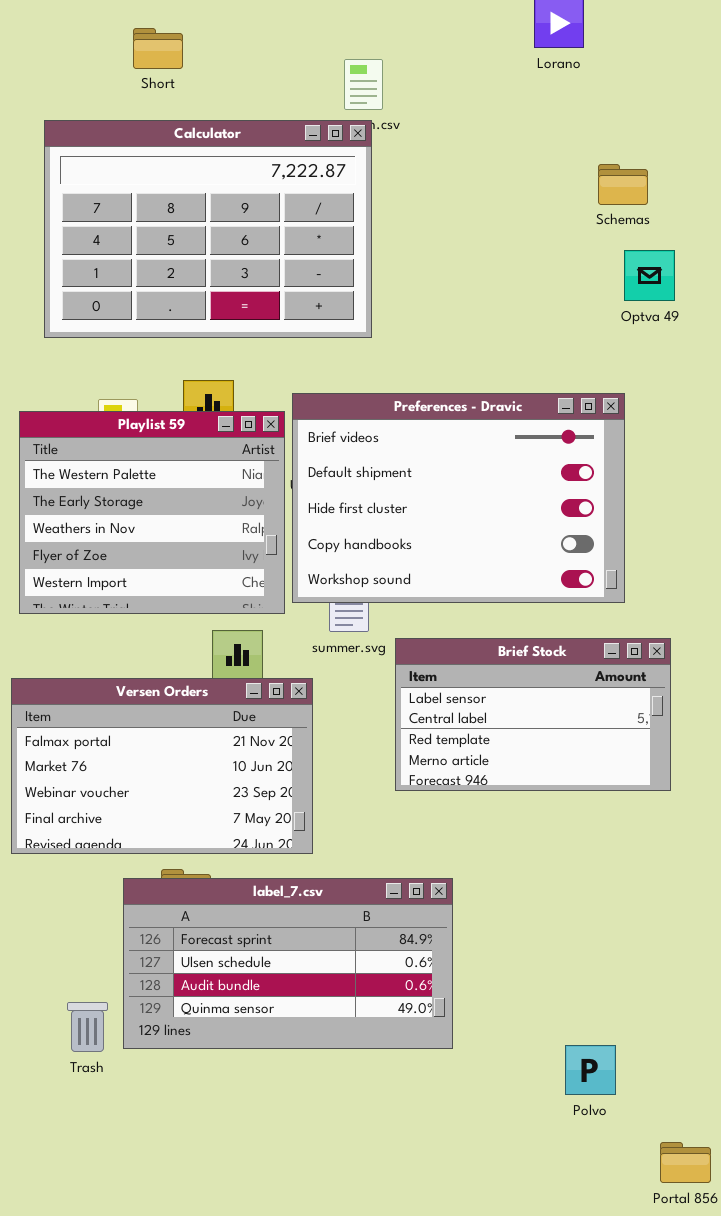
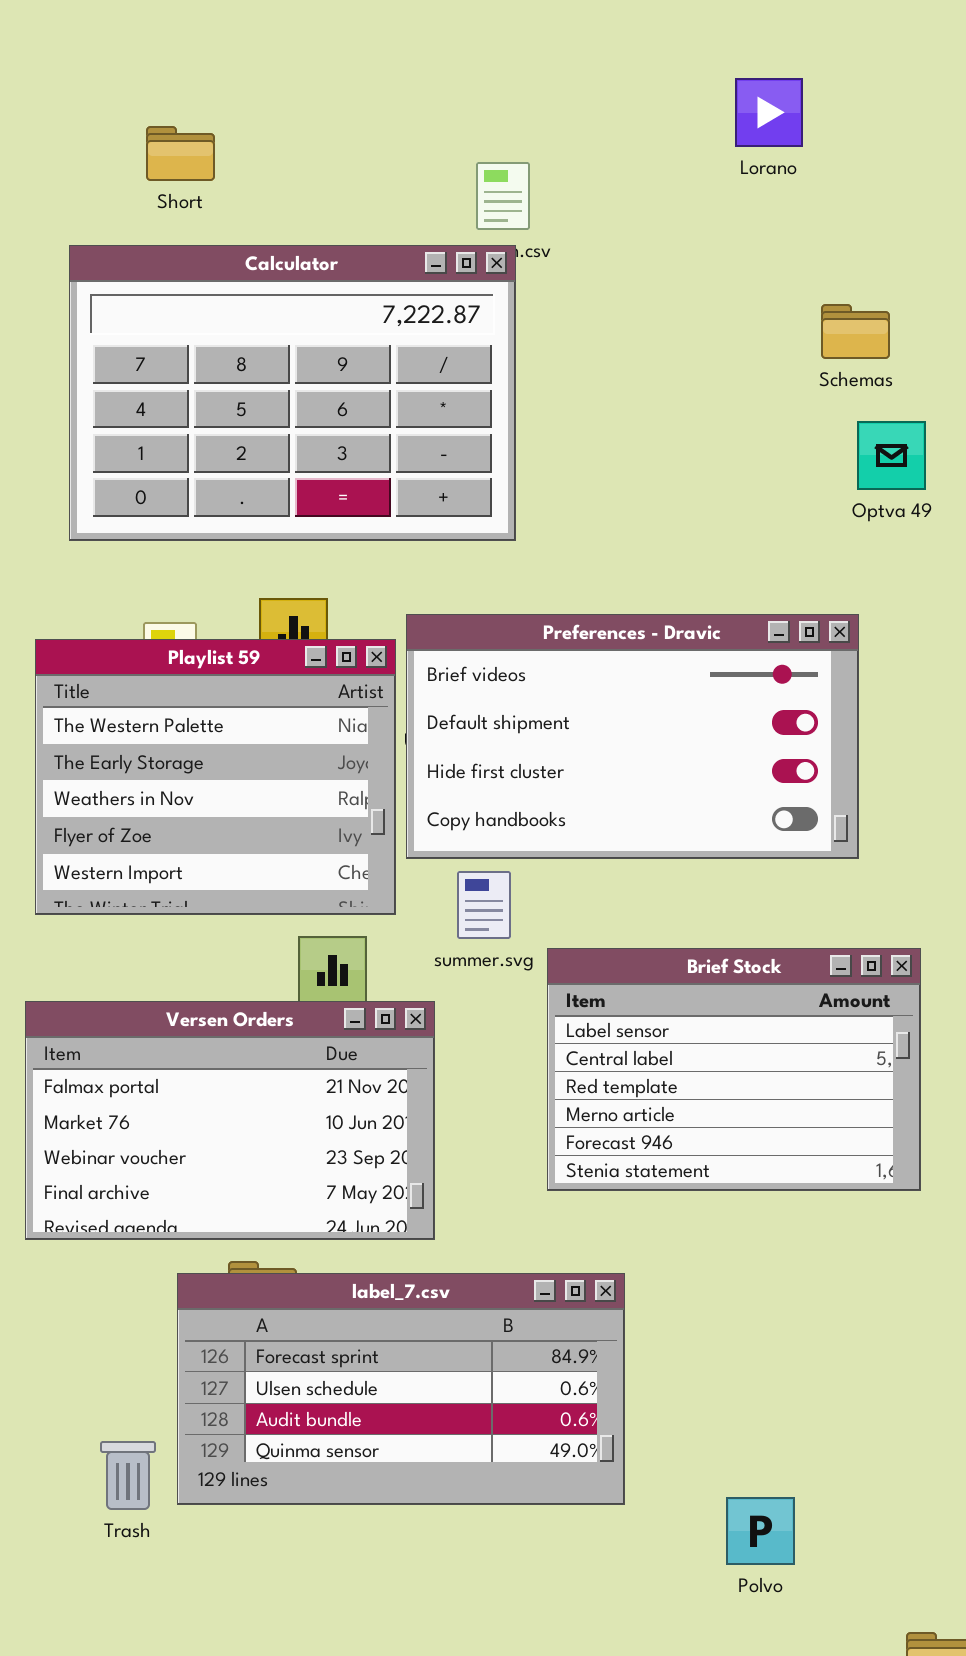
Short: [133,28,183,69] -> [146,126,215,181], moved
Preferences - Dravic: [292,393,625,603] -> [406,614,859,859], resized
Brief Stock: [395,638,671,791] -> [547,948,921,1191], resized
Polvo: [565,1045,616,1095] -> [726,1497,795,1565], moved

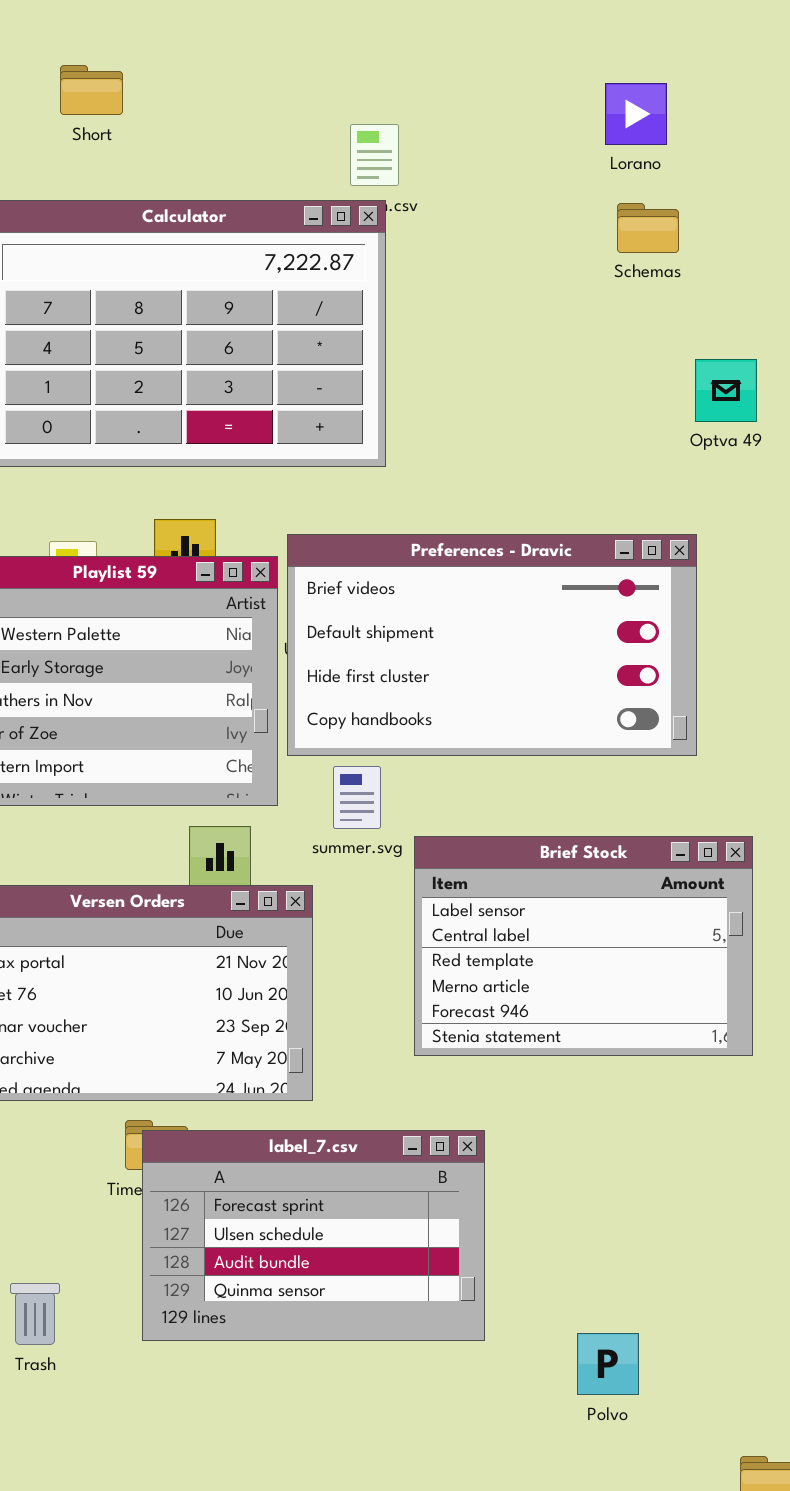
Lorano: [735,78,803,147] -> [605,83,667,145], moved
Short: [146,126,215,181] -> [60,65,123,115], moved
Schemas: [821,304,890,359] -> [617,203,679,253], moved
label_7.csv: [177,1273,625,1505] -> [142,1130,485,1341], resized

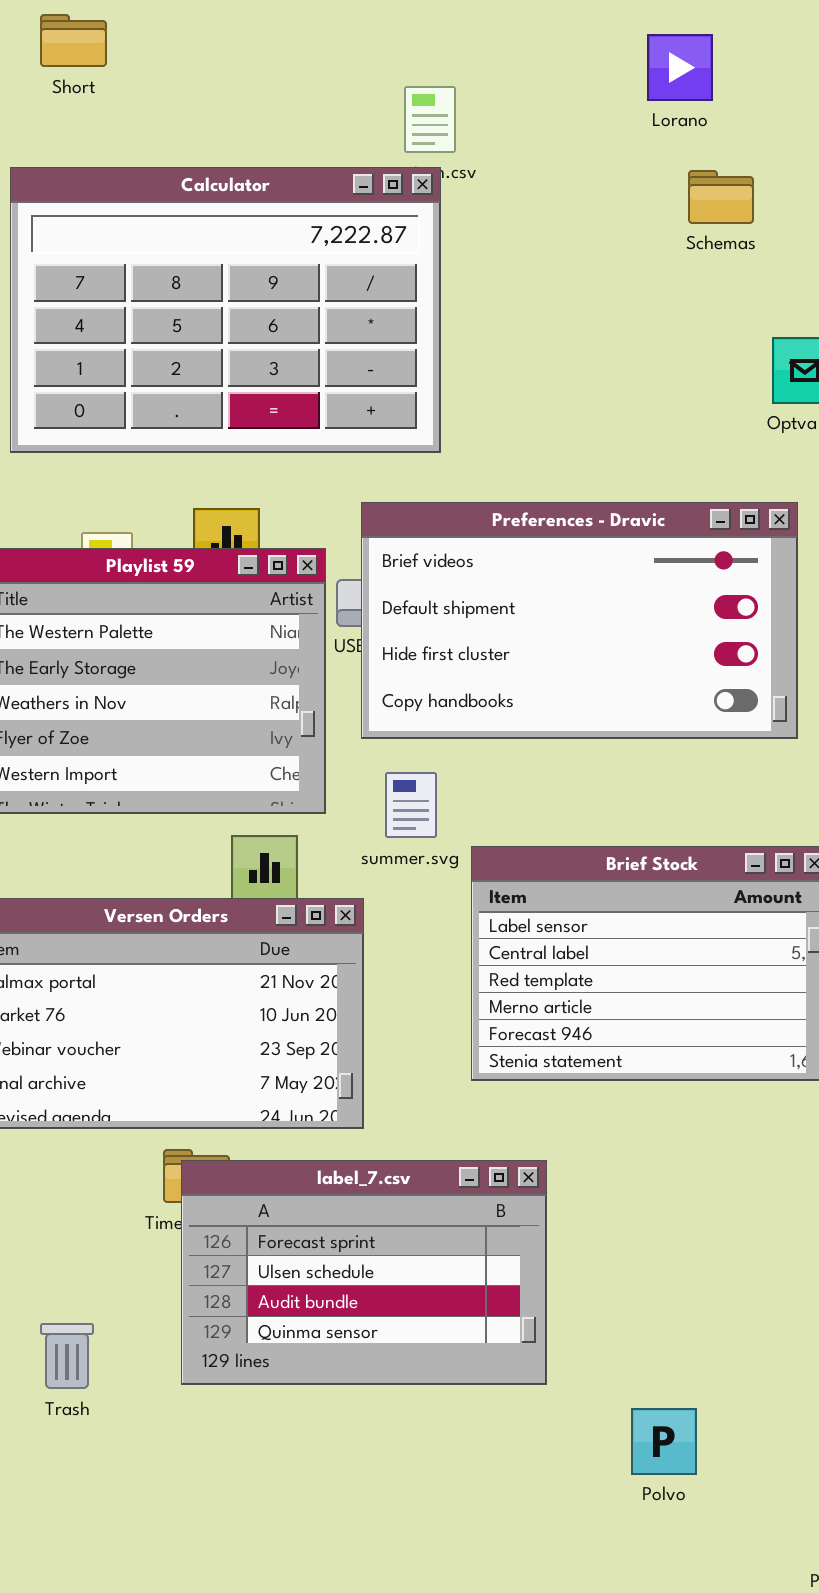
Short: [60,65,123,115] -> [40,14,107,67], moved
Lorano: [605,83,667,145] -> [647,34,713,101], moved
Preferences - Dravic: [287,534,697,756] -> [361,502,798,739], moved
Polvo: [577,1333,639,1395] -> [631,1408,697,1475], moved

